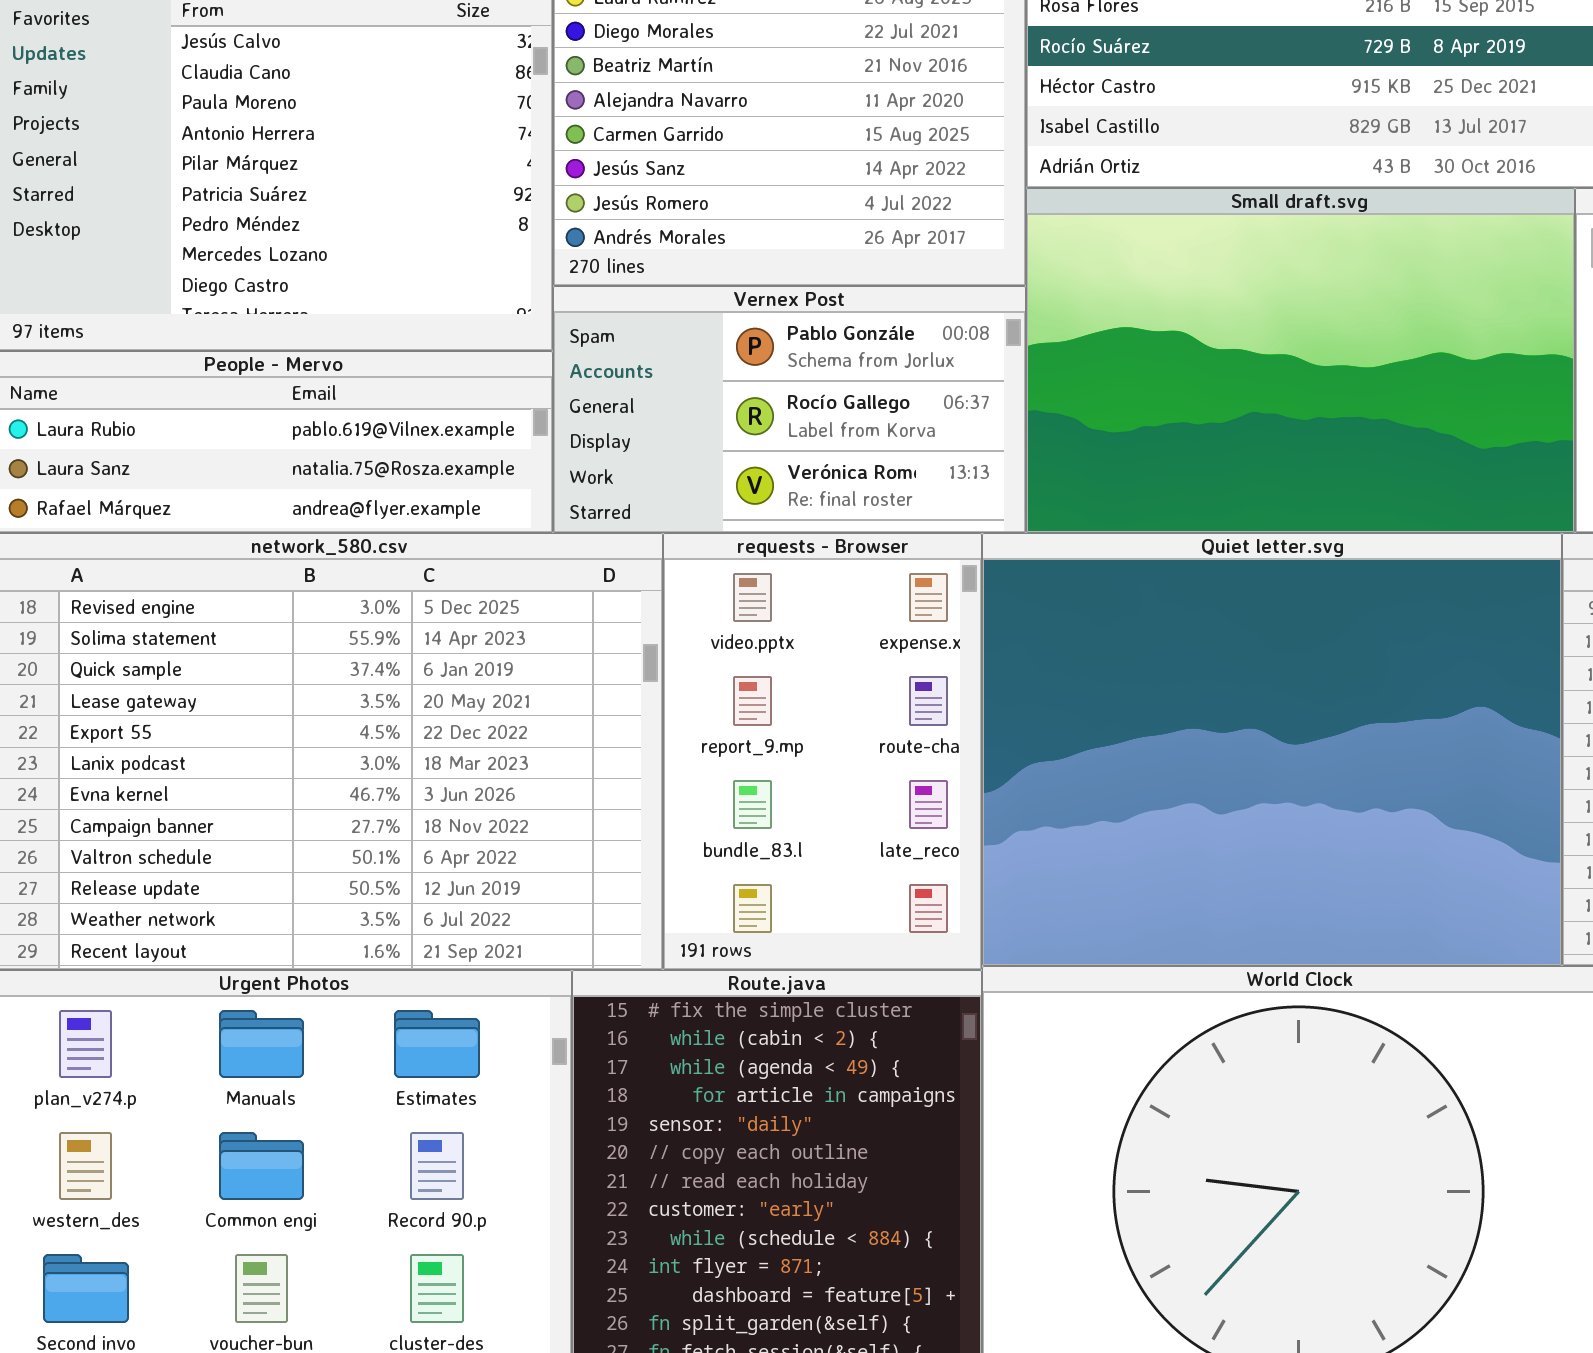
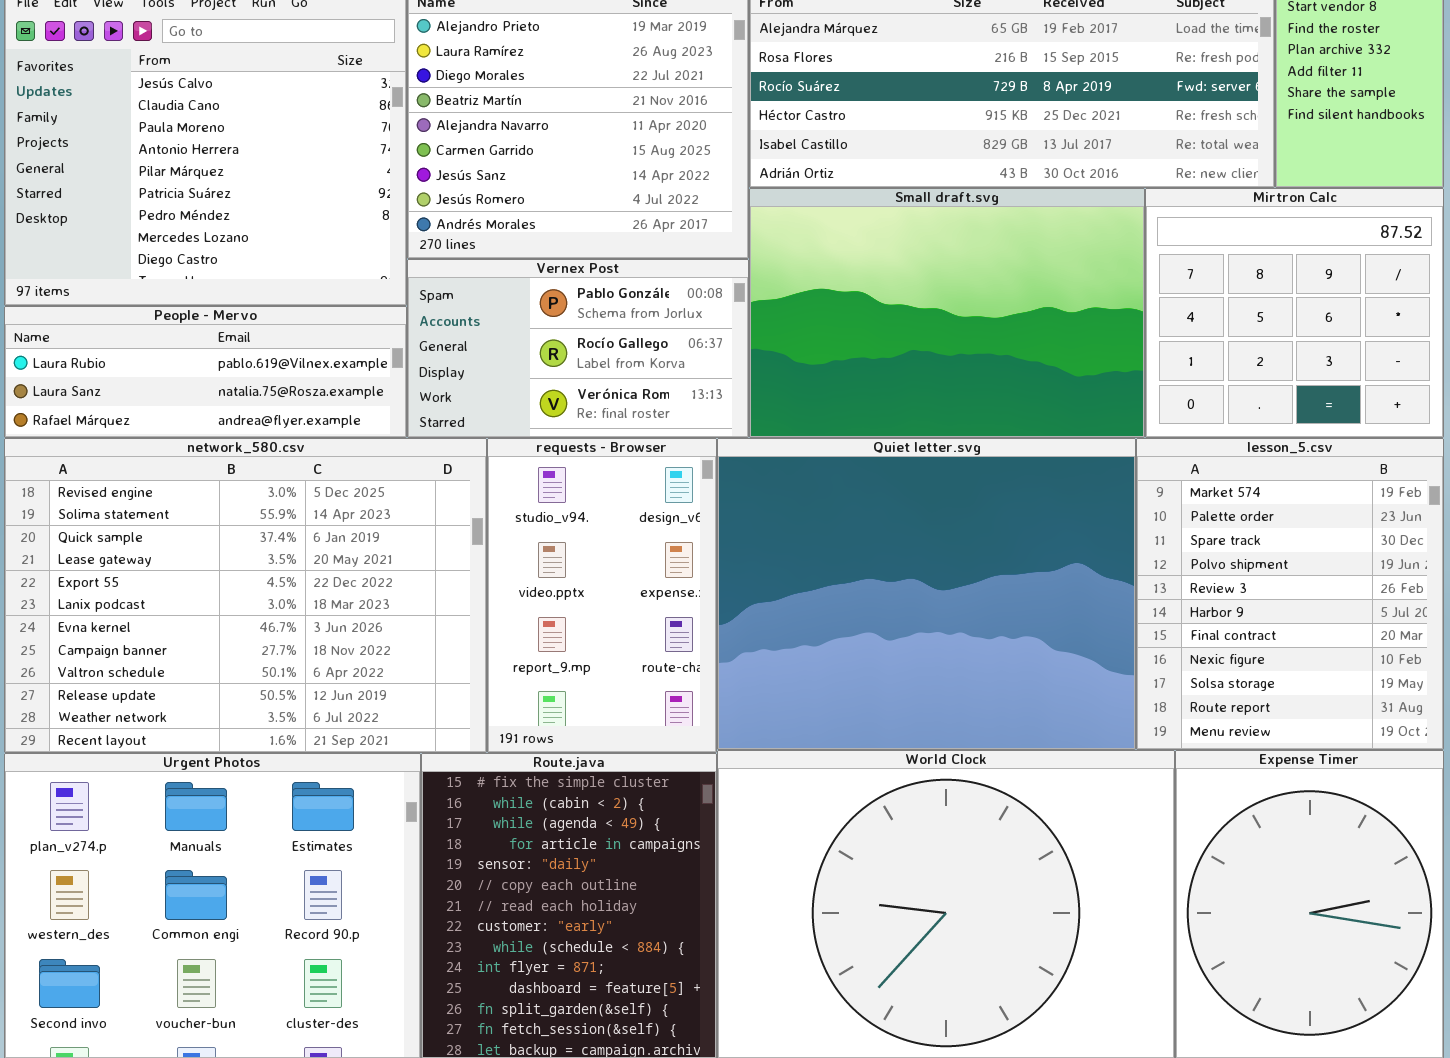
requests - Browser: [663,533,982,970] -> [487,438,717,753], scrolled up 1 row

